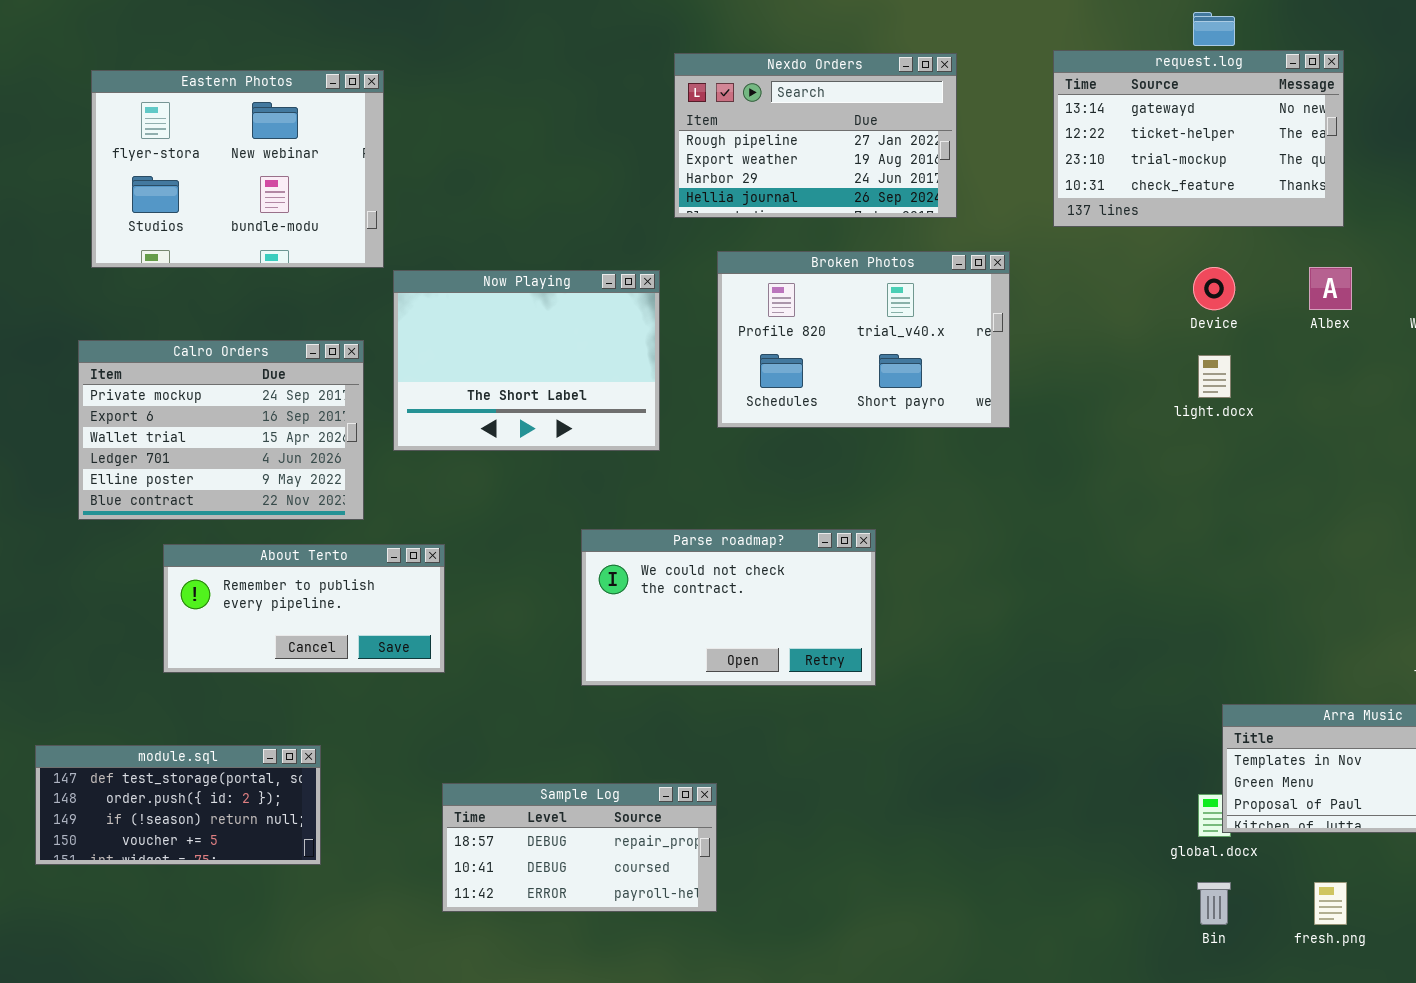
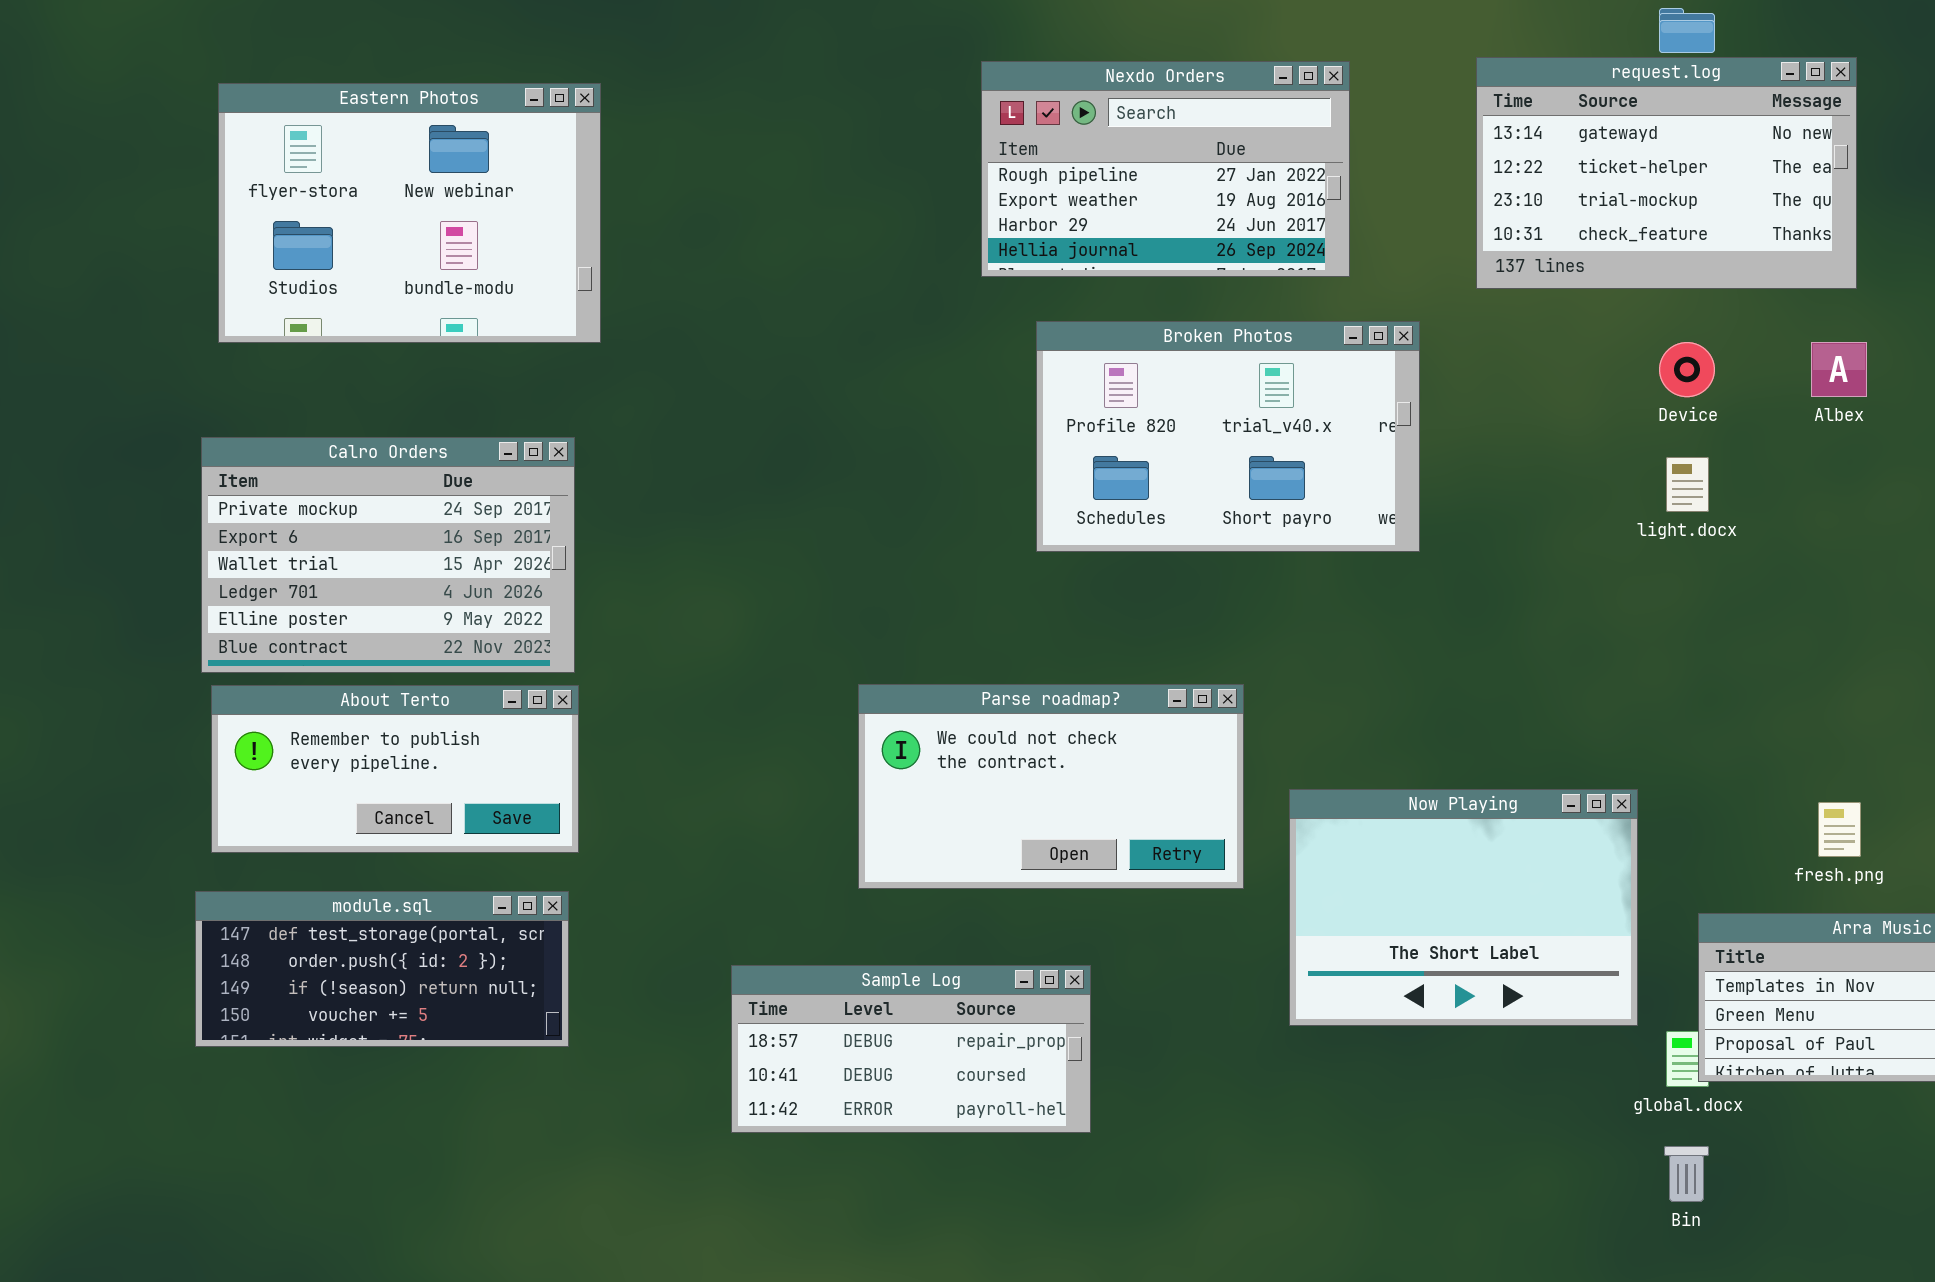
Now Playing: [393,270,660,451] -> [1289,789,1638,1026], moved
About Terto: [163,544,445,673] -> [211,685,579,853], moved
module.sql: [35,745,321,865] -> [195,891,569,1047], moved
Sample Log: [442,783,717,912] -> [731,965,1091,1133], moved
fresh.png: [1314,882,1347,925] -> [1818,802,1861,857], moved

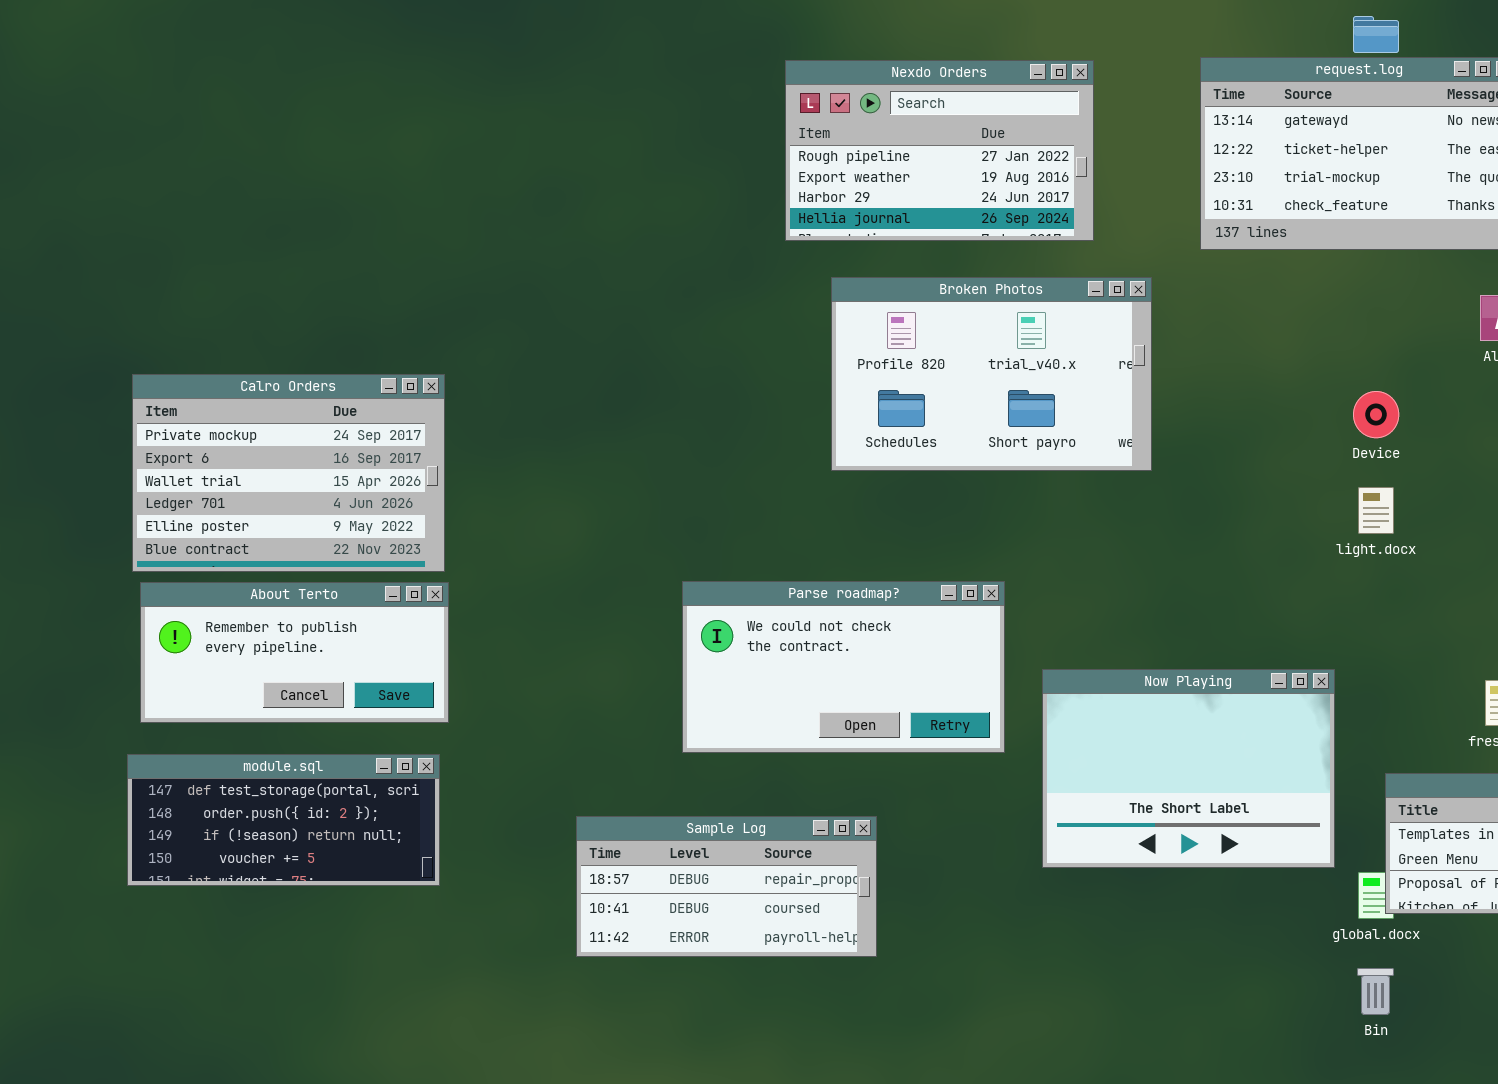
Eastern Photos: [218,83,601,343] -> none, closed
Device: [1659,342,1715,397] -> [1353,391,1399,438], moved
light.docx: [1666,457,1709,512] -> [1358,487,1394,534], moved

